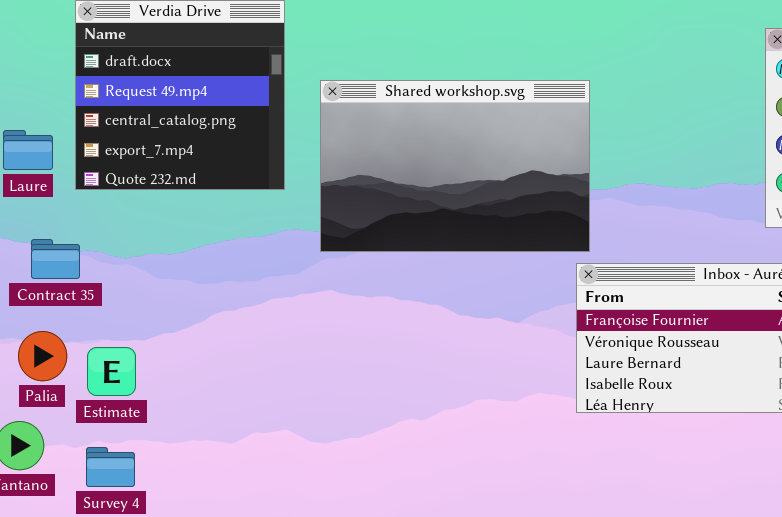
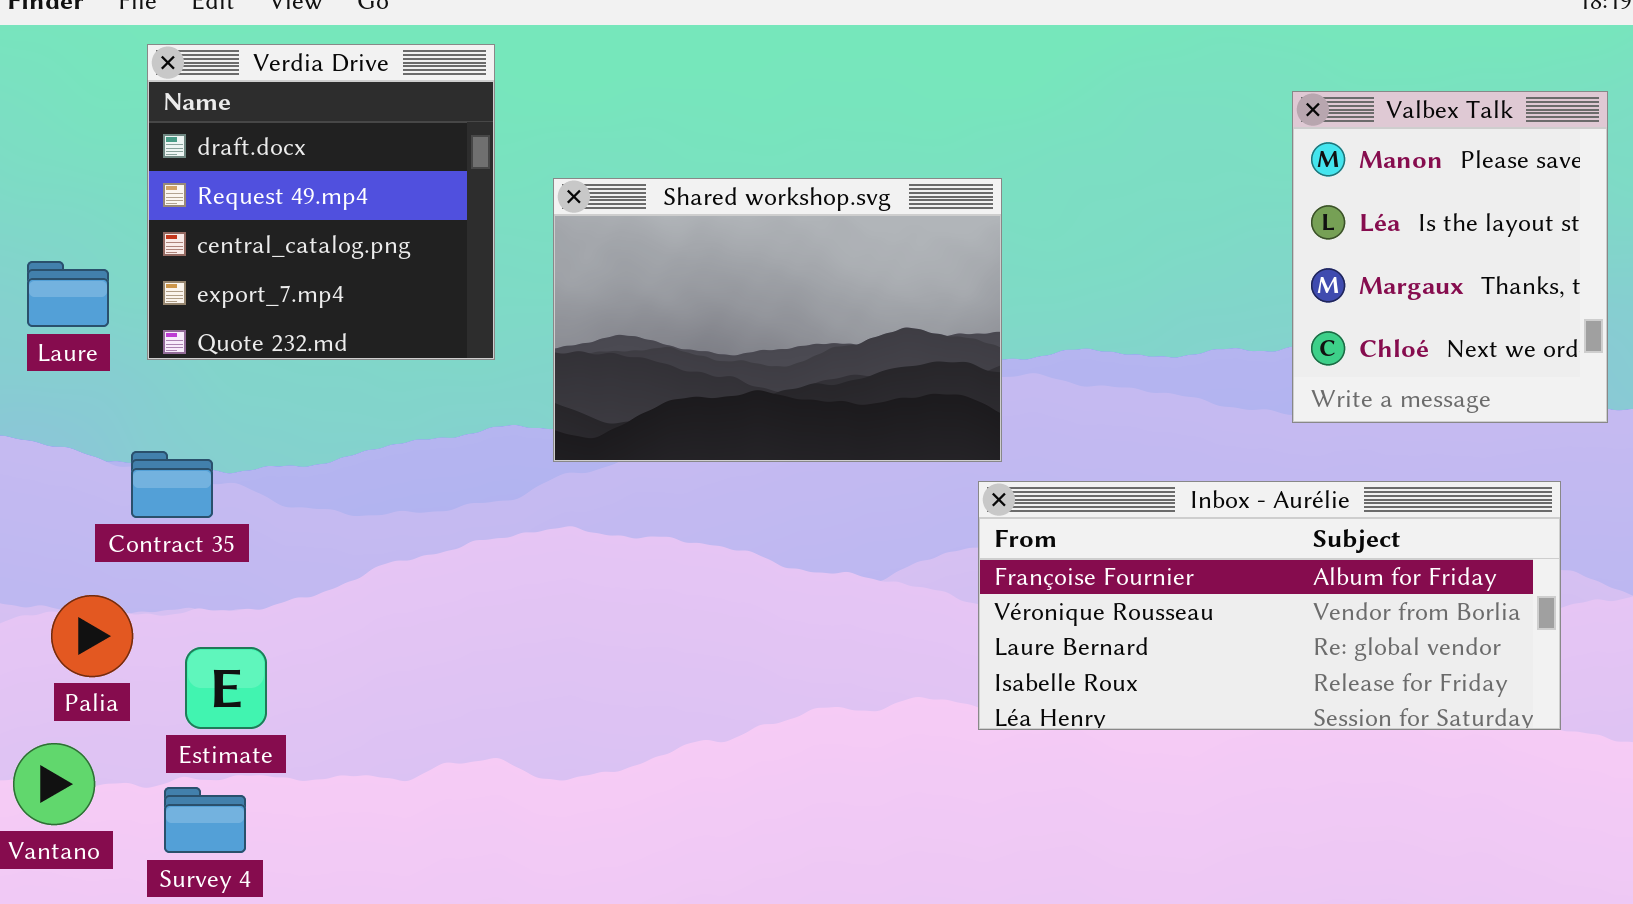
Contract 35: [31,239,80,279] -> [131,451,213,518], moved
Estimate: [87,347,136,396] -> [185,647,267,729], moved

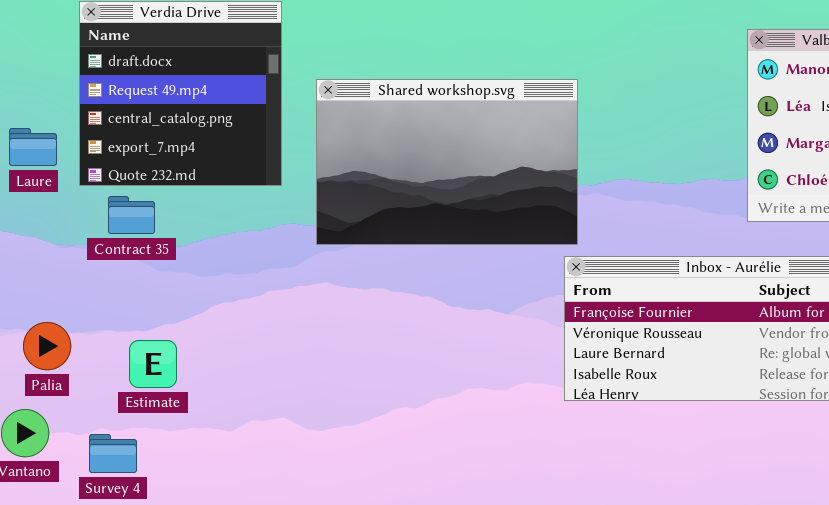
Contract 35: [131,451,213,518] -> [108,196,155,234], moved
Estimate: [185,647,267,729] -> [129,340,177,388], moved

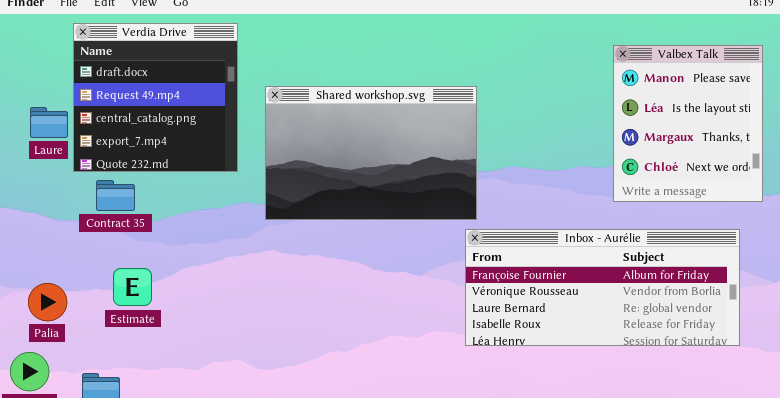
Laure: [9,128,57,166] -> [30,107,68,138], moved
Estimate: [129,340,177,388] -> [113,268,152,306], moved

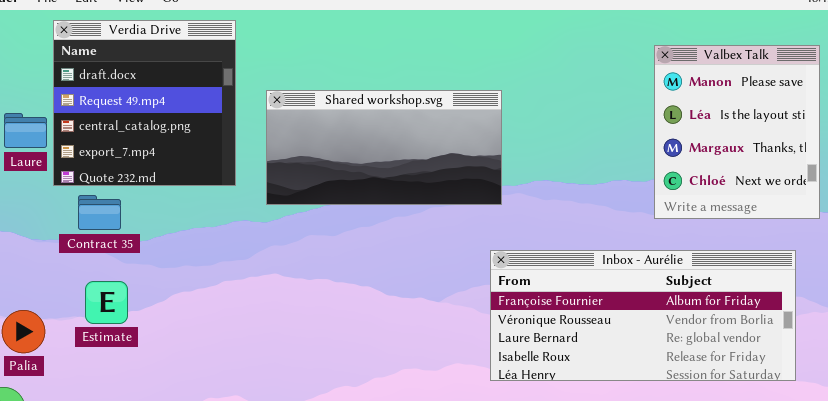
Shared workshop.svg: [265,86,477,220] -> [266,90,502,205], resized
Estimate: [113,268,152,306] -> [85,281,128,324], moved

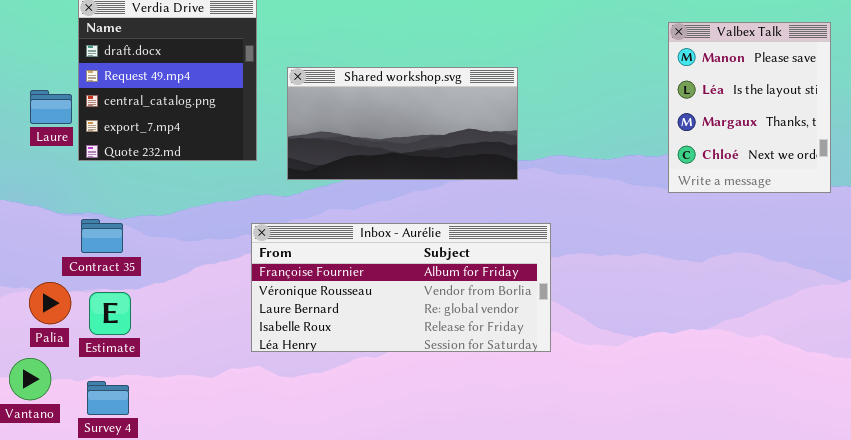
Contract 35: [78,195,121,230] -> [81,219,123,253], moved
Inbox - Aurélie: [490,250,796,381] -> [251,223,551,352], moved
Estimate: [85,281,128,324] -> [89,292,131,335], moved

